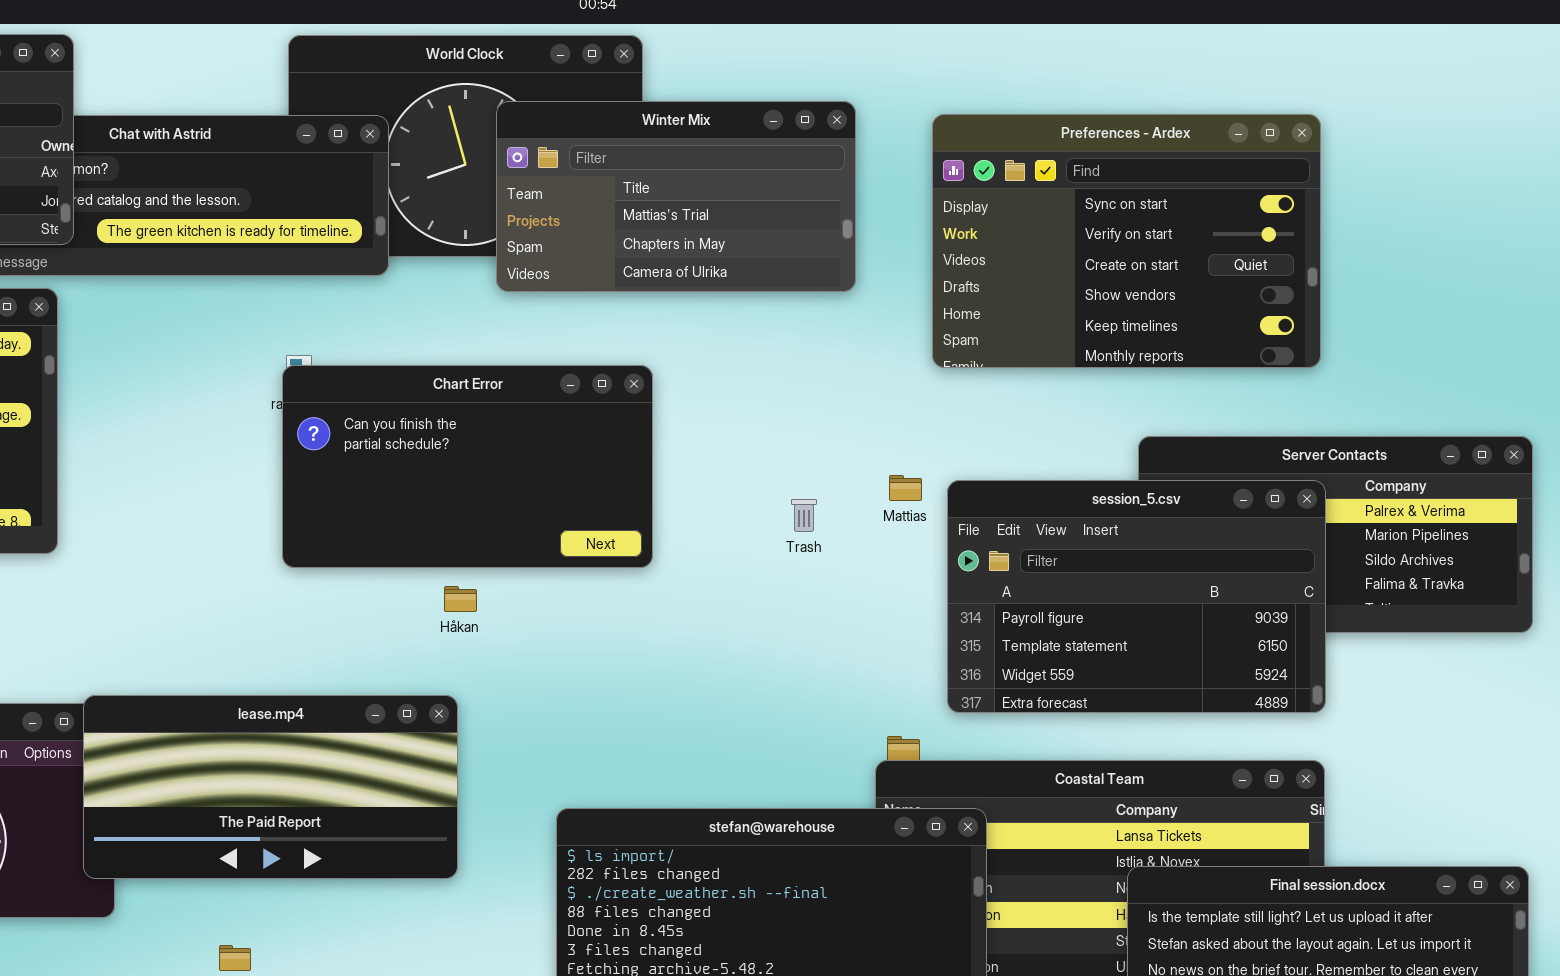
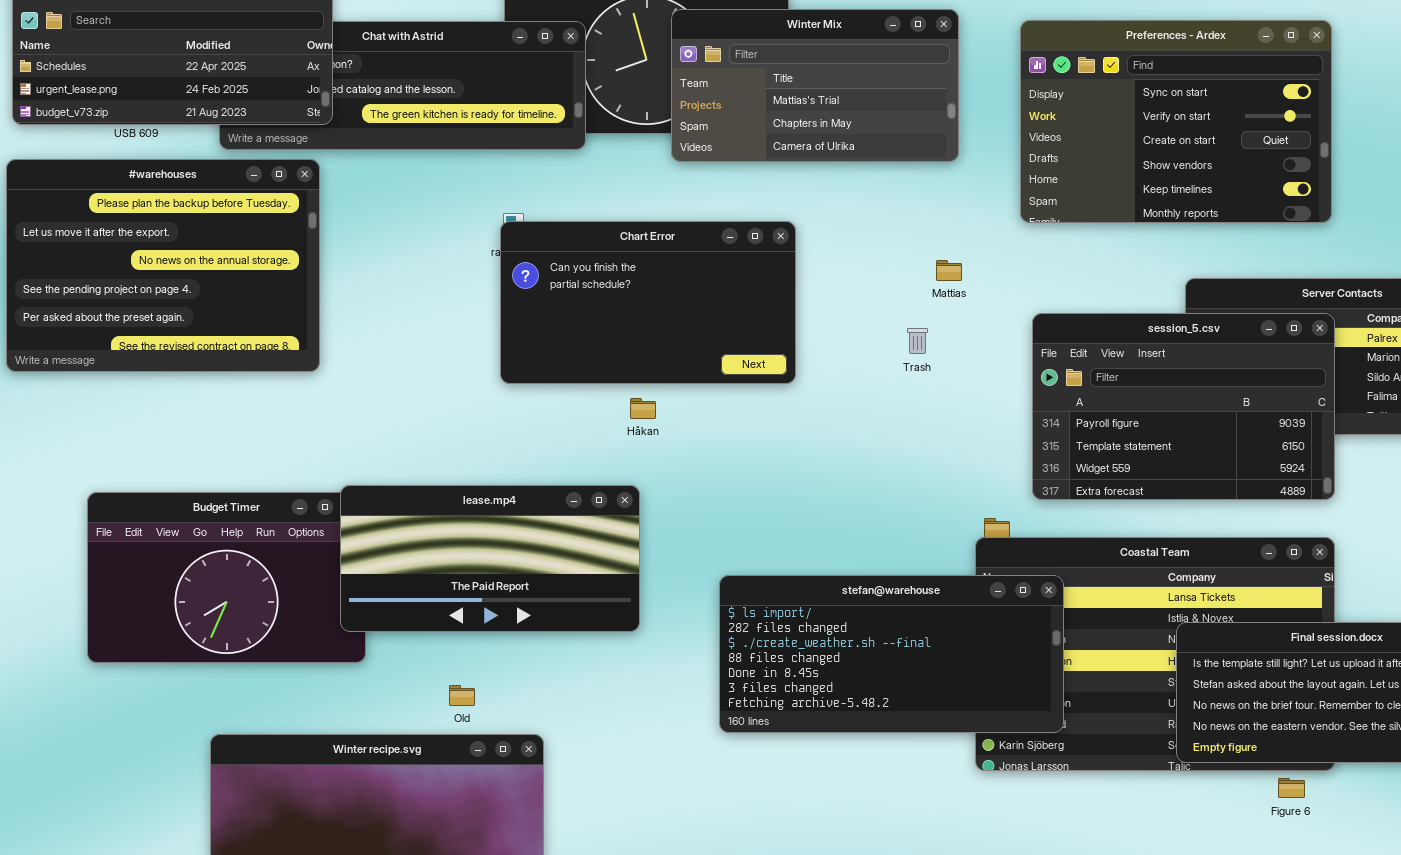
Mattias: [889,475,922,501] -> [936,260,962,281], moved

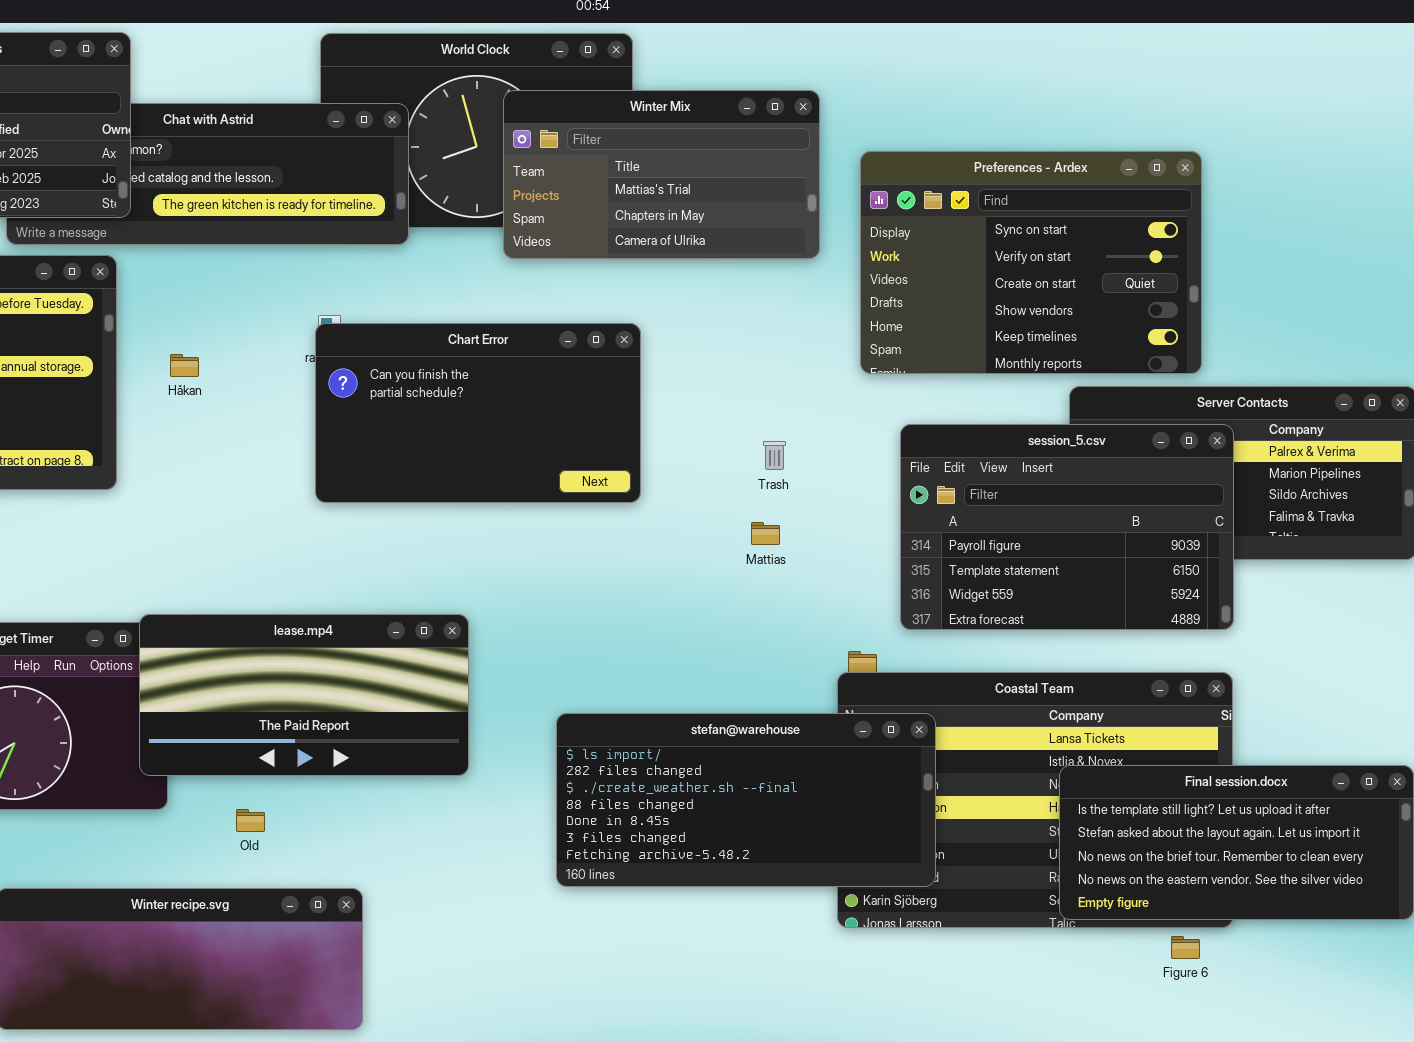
Preferences - Ardex: [1020,20,1332,223] -> [860,151,1202,374], moved
Mattias: [936,260,962,281] -> [751,522,780,545], moved
Håkan: [630,398,656,419] -> [170,354,199,377], moved
Old: [449,685,475,706] -> [236,809,265,832], moved

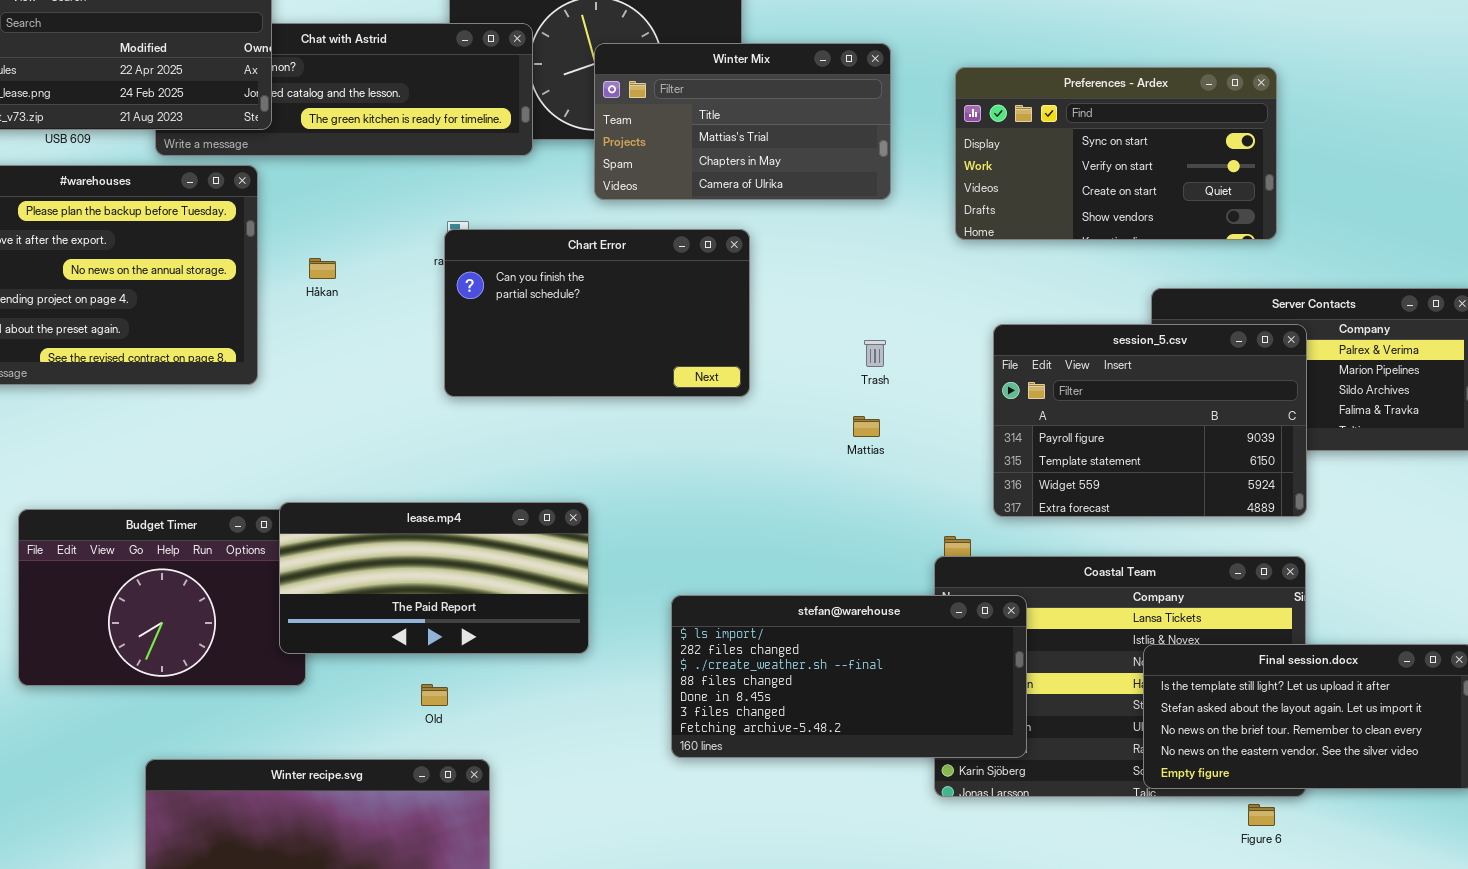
Winter Mix: [503,90,820,259] -> [594,43,891,200], moved
Preferences - Ardex: [860,151,1202,374] -> [955,67,1277,240], resized
Old: [236,809,265,832] -> [421,684,448,706], moved

